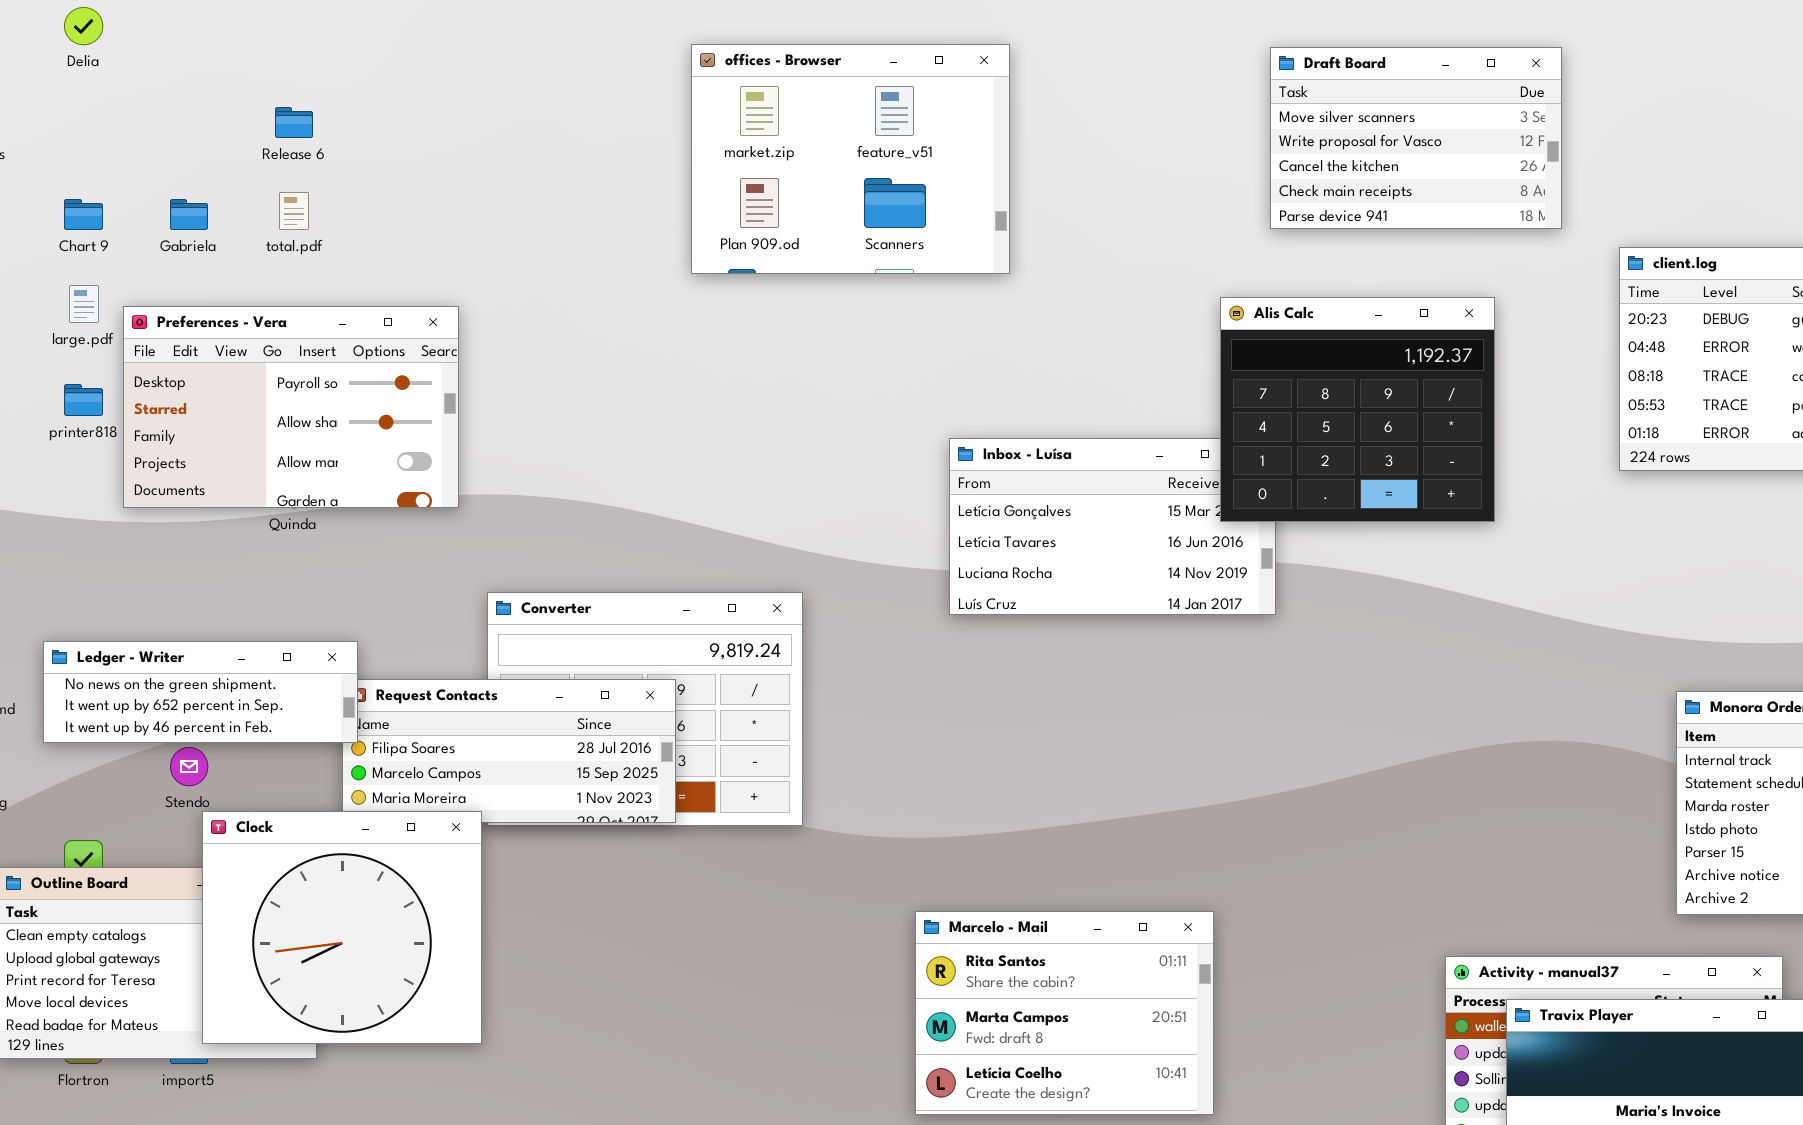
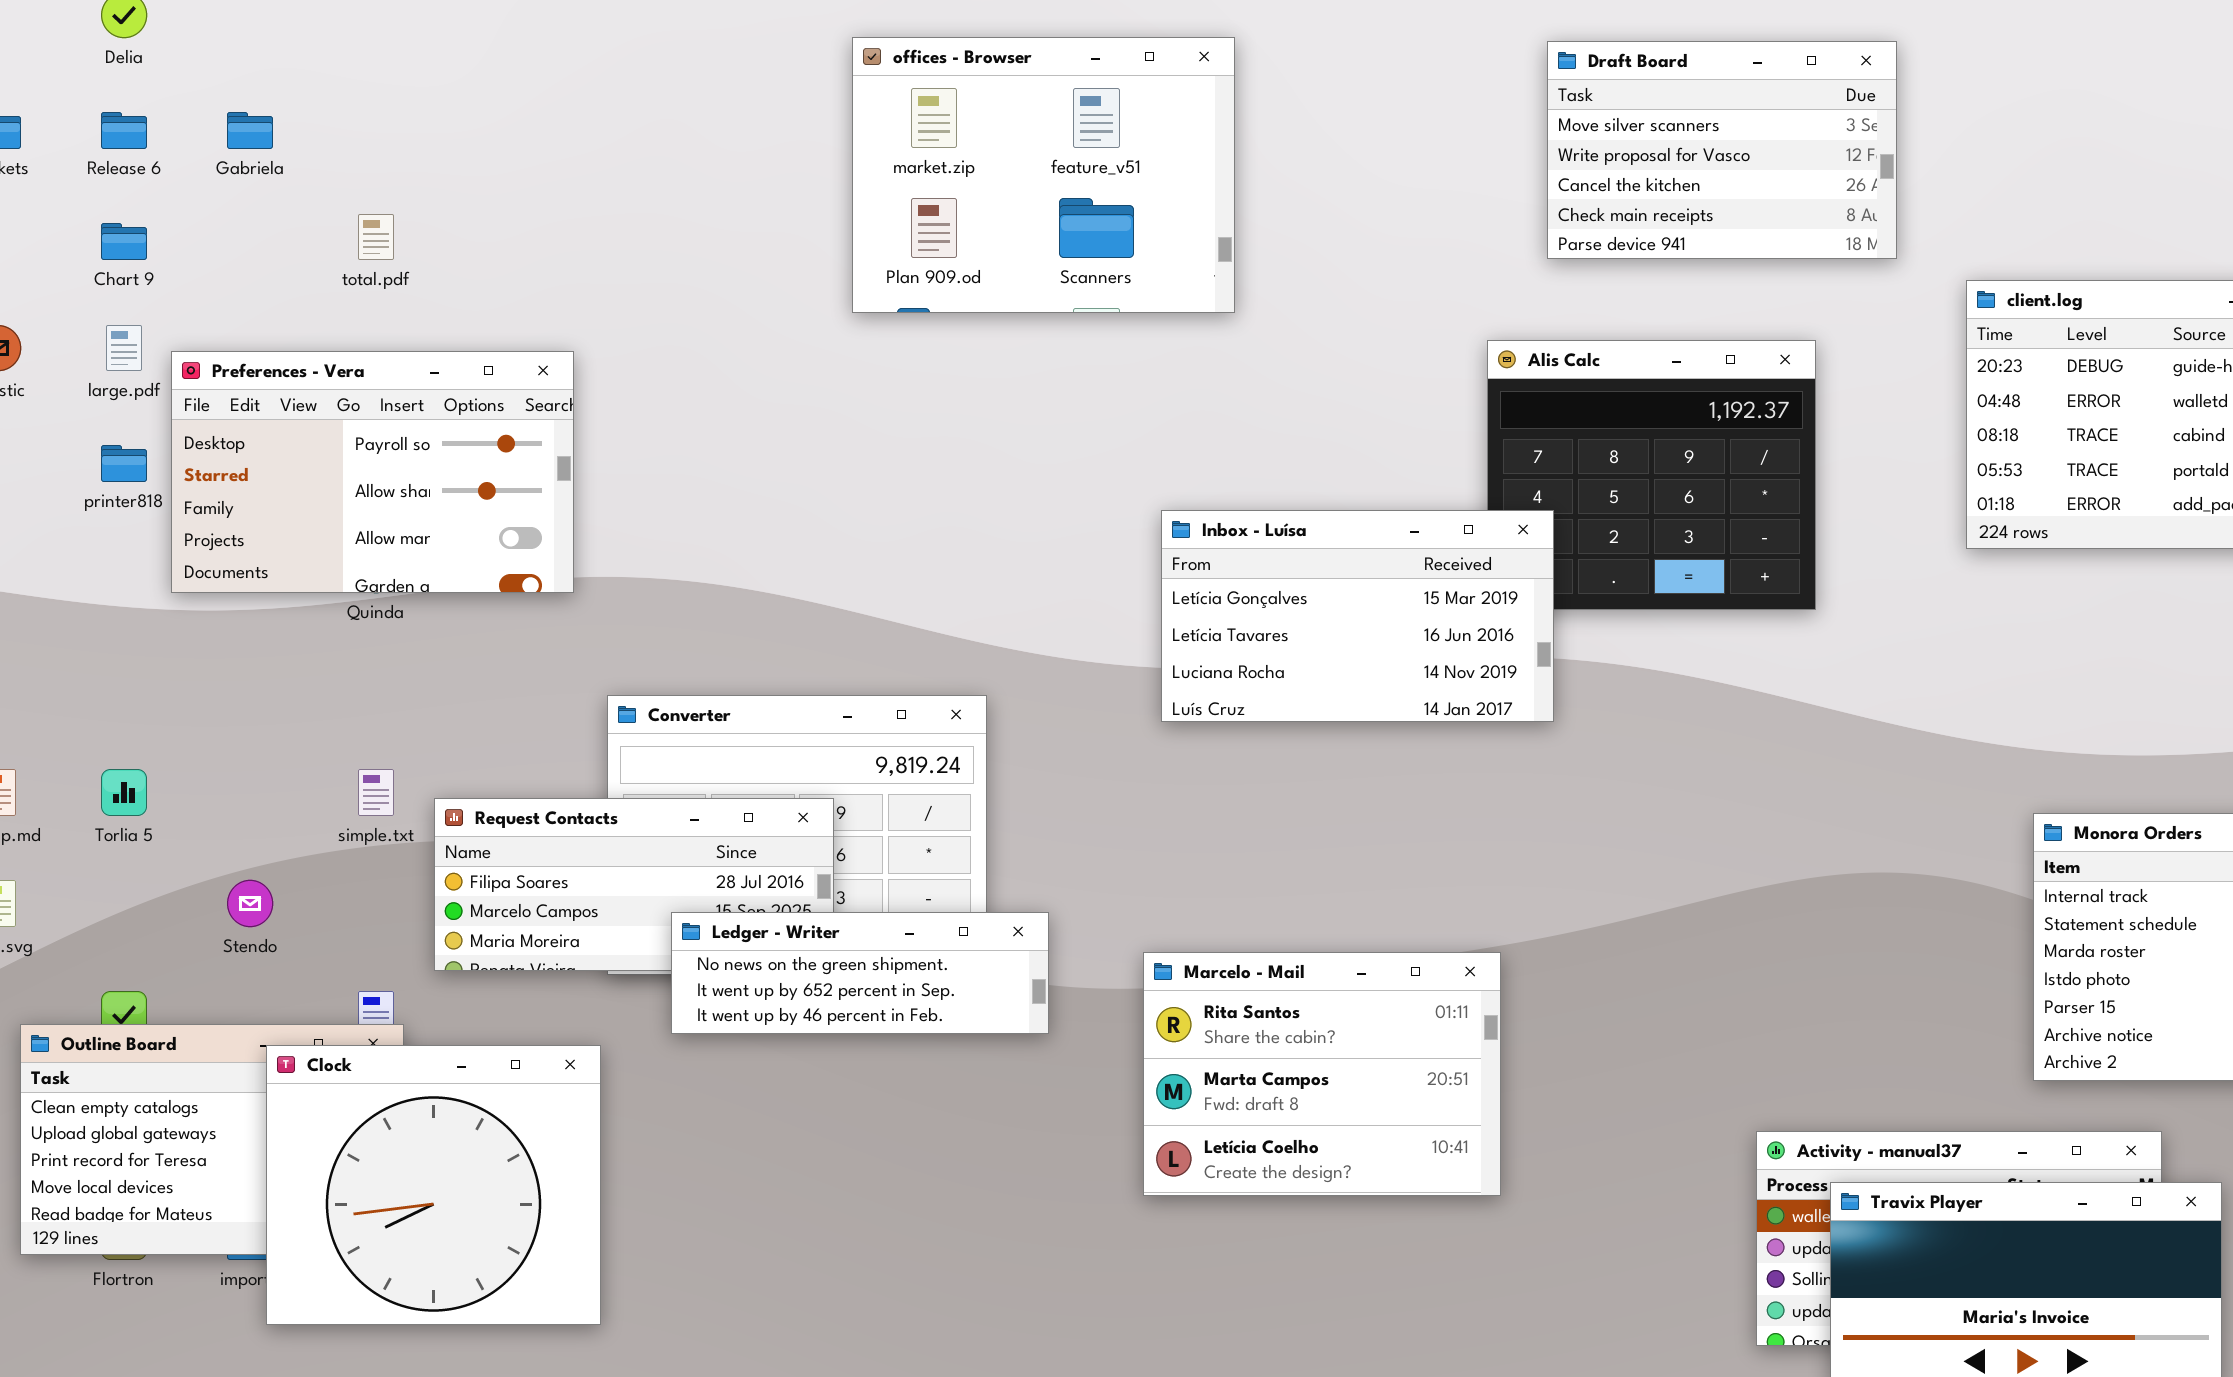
Release 6: [275,107,313,138] -> [101,112,147,149], moved
Gabriela: [170,199,208,230] -> [227,112,273,149], moved
Inbox - Luísa: [949,438,1276,615] -> [1161,510,1554,722], raised
Ledger - Writer: [43,641,358,743] -> [671,912,1049,1034], moved
Clock: [202,811,482,1044] -> [266,1045,601,1325], moved
Marcelo - Mail: [915,911,1214,1115] -> [1143,952,1501,1196], moved

